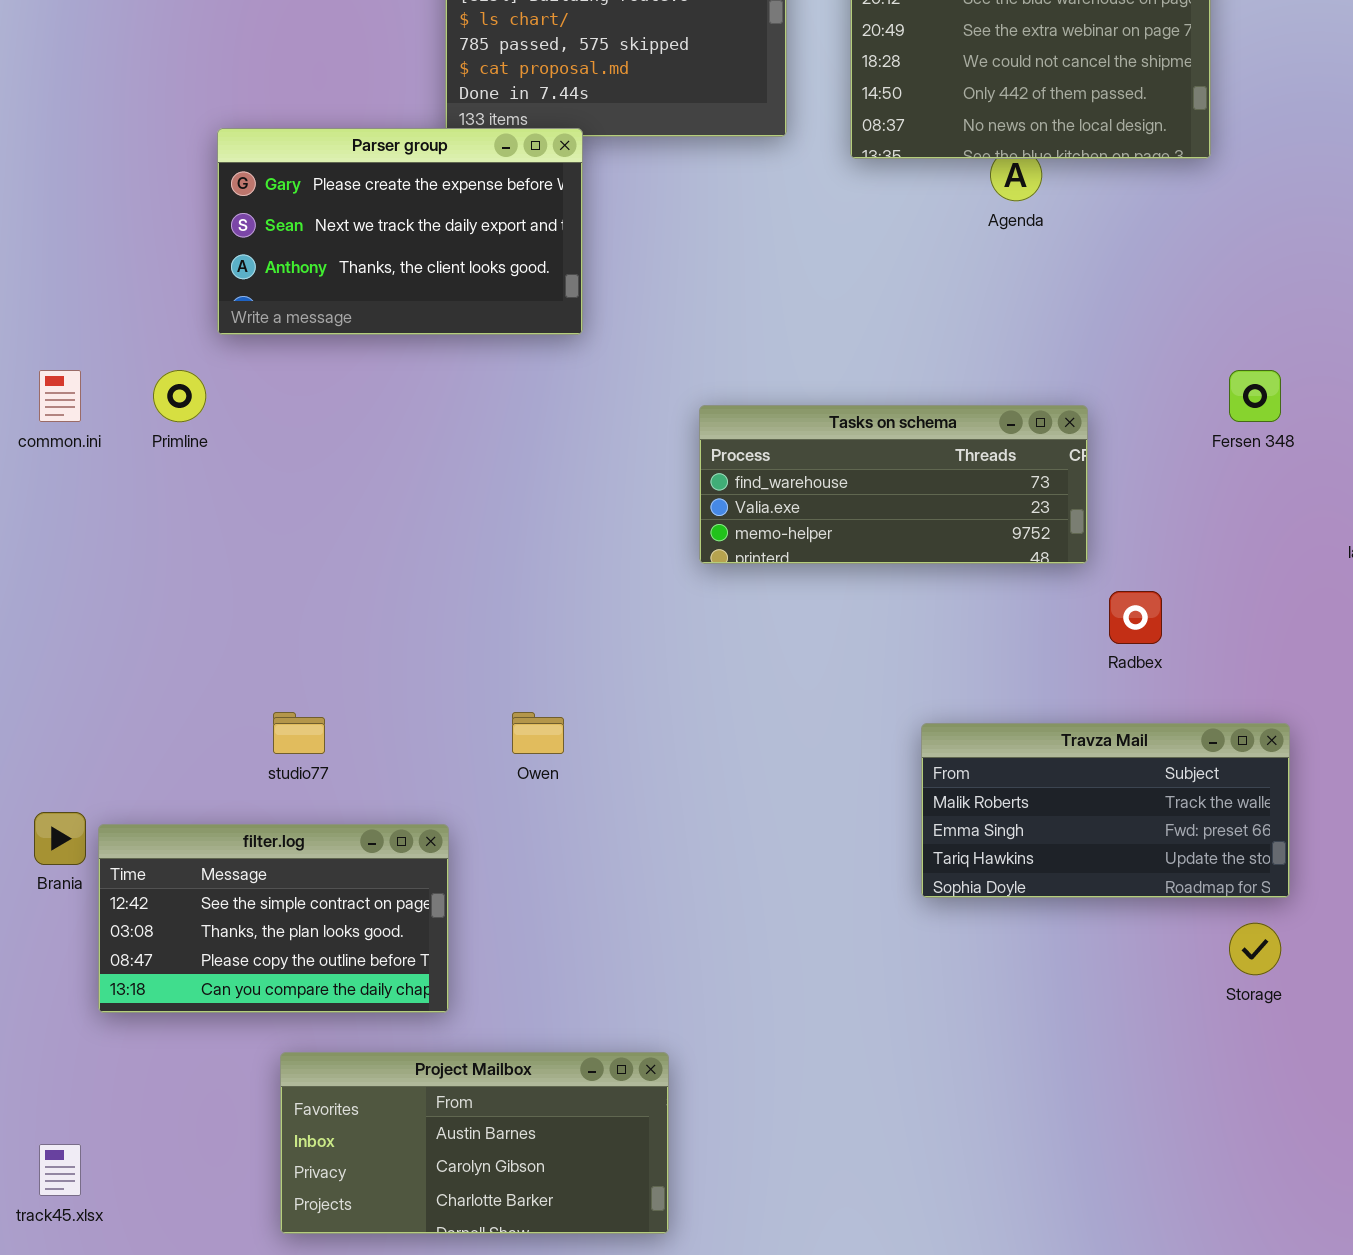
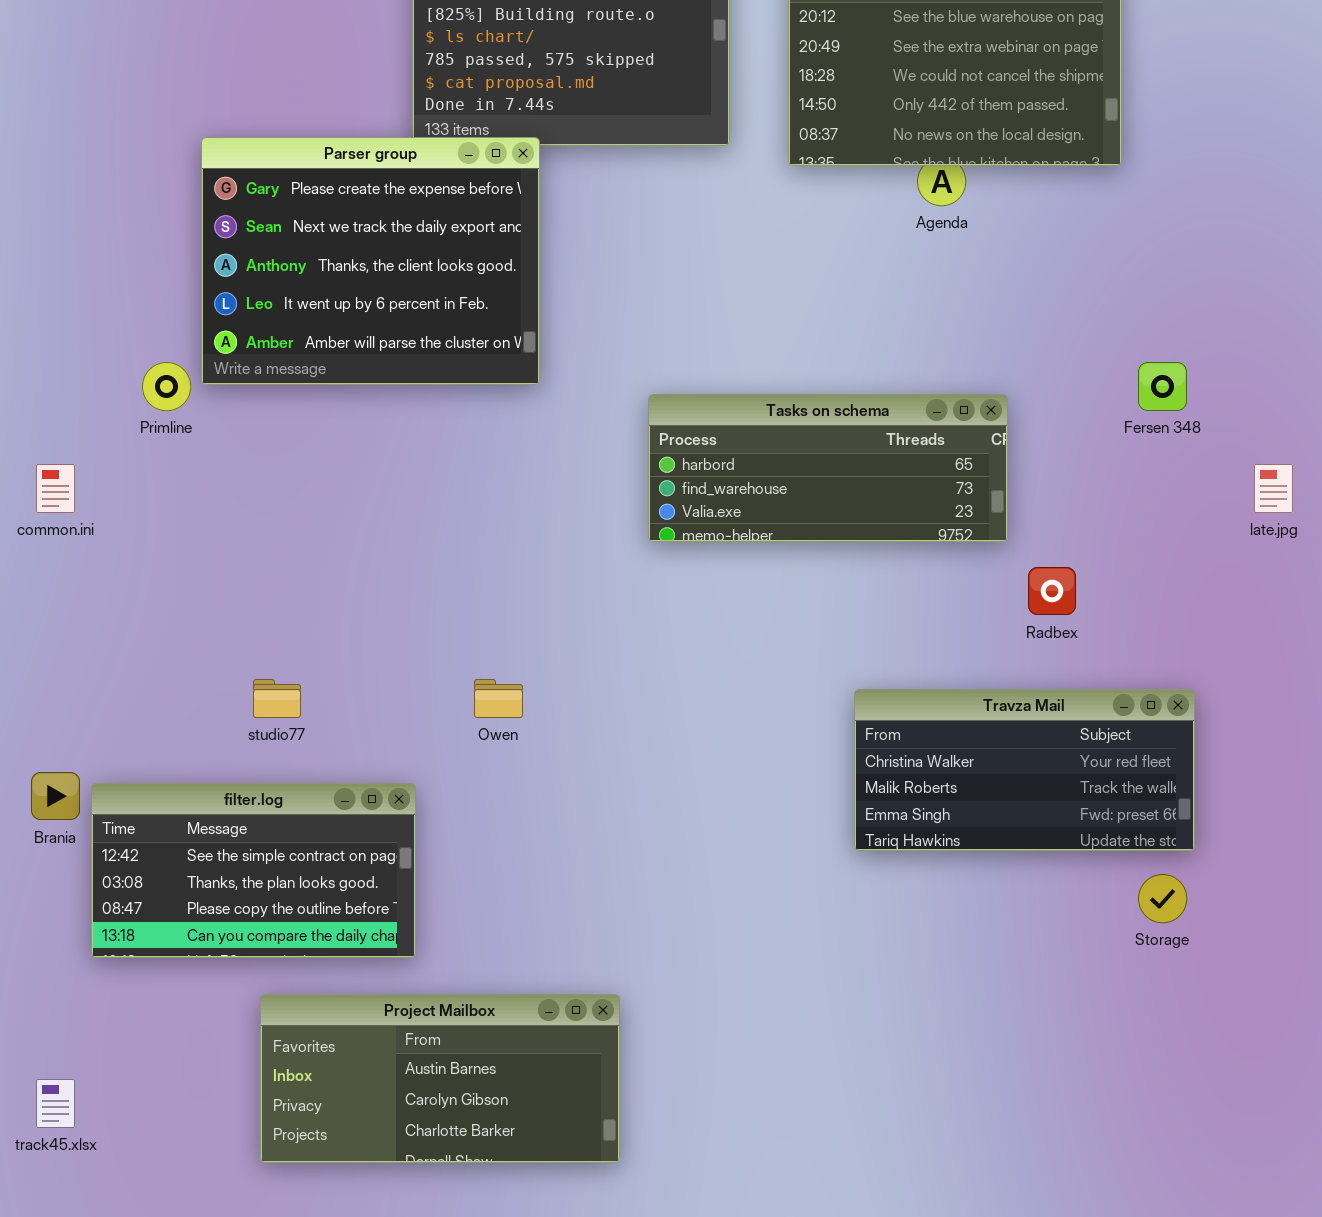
Parser group: [217,128,583,335] -> [201,137,540,385], resized
common.ini: [39,370,81,422] -> [36,464,75,513], moved
Tasks on schema: [699,405,1088,564] -> [648,394,1008,542], scrolled up 1 row
Travza Mail: [921,723,1290,898] -> [854,689,1195,851], scrolled up 1 row

